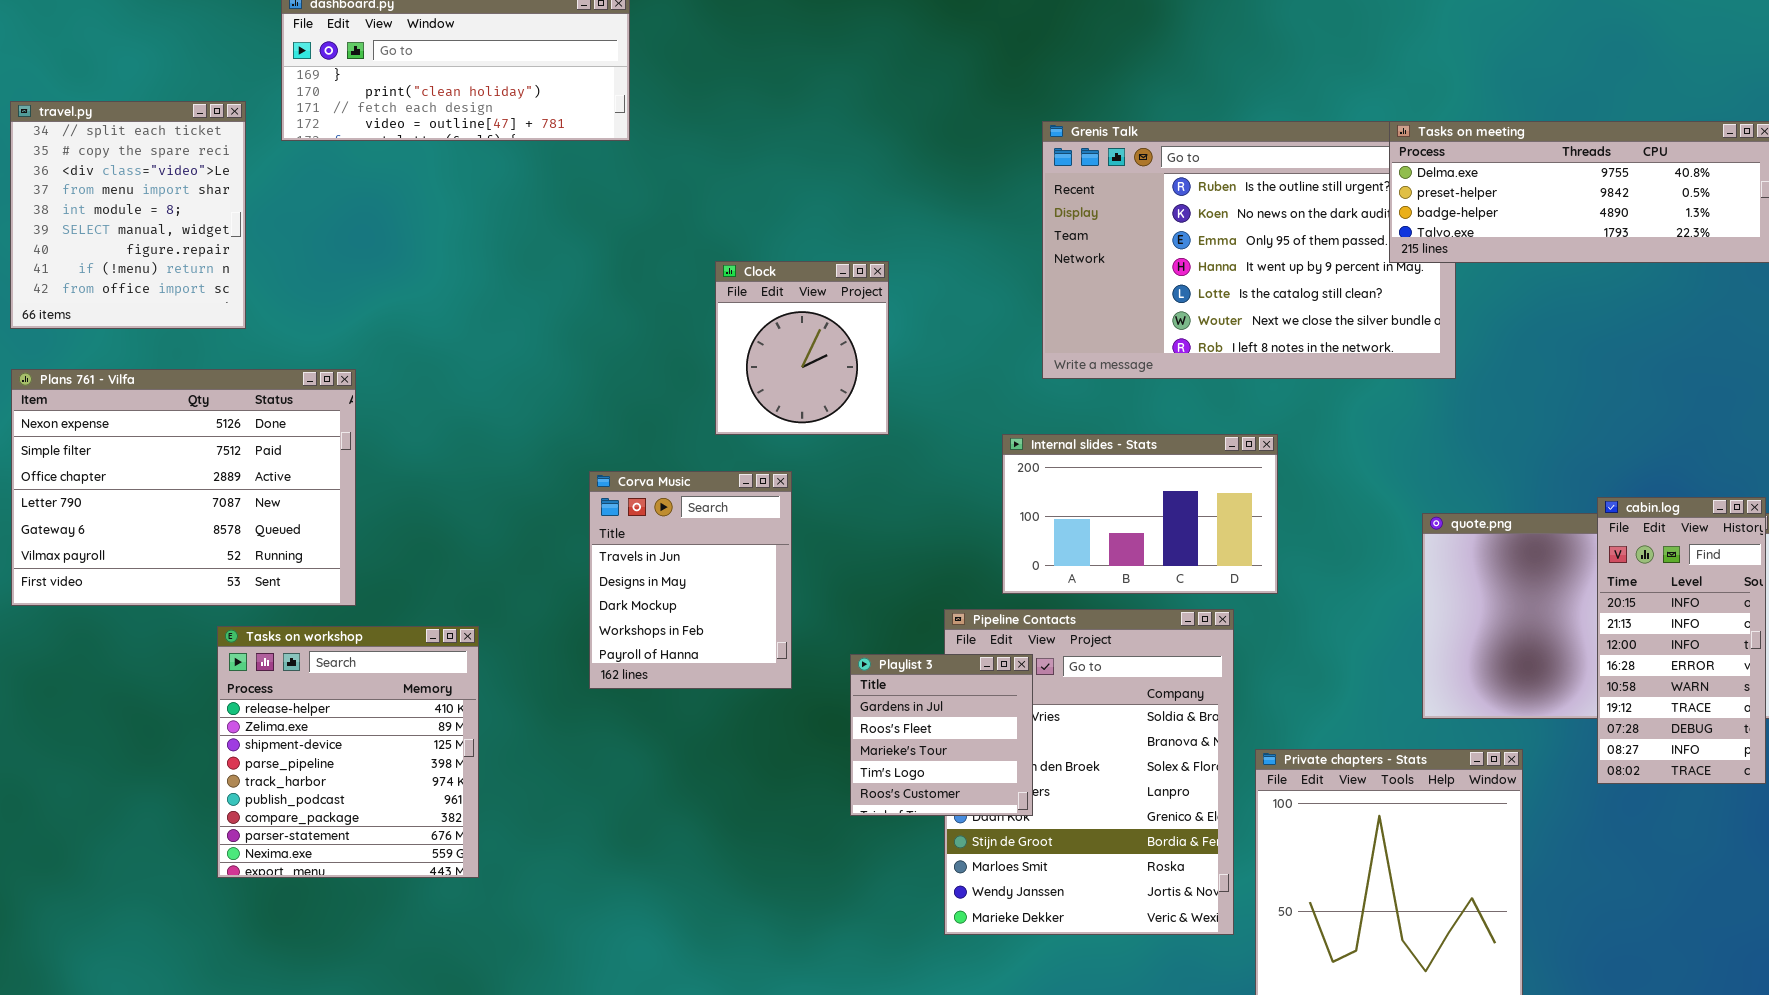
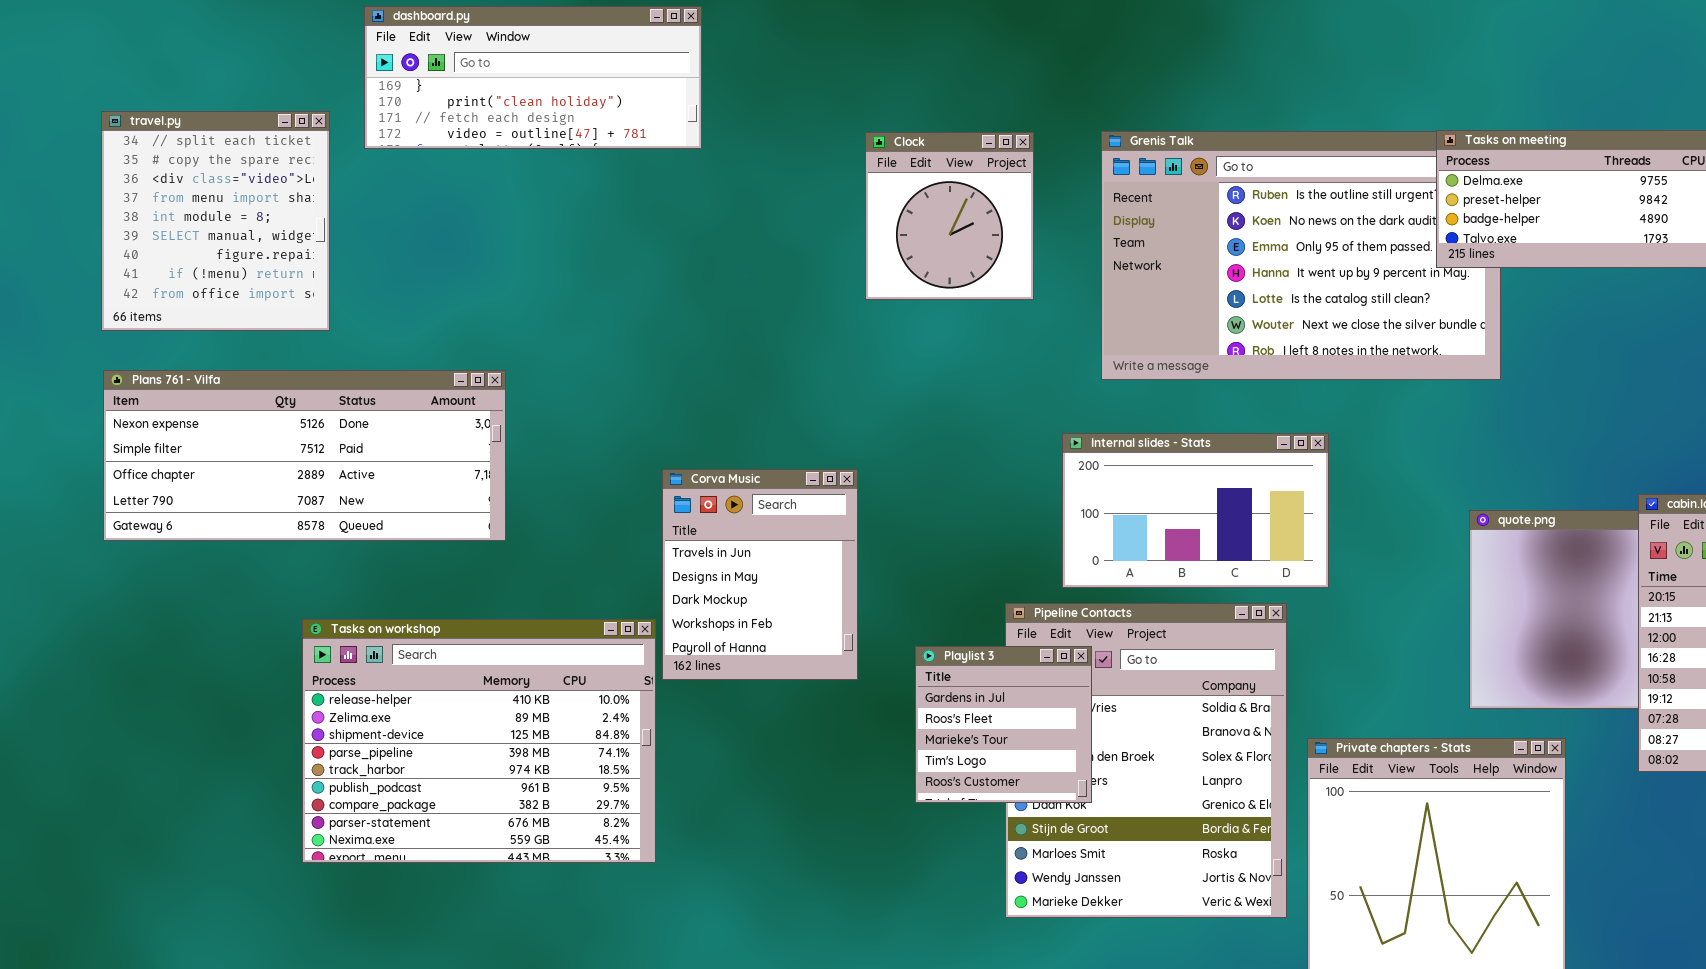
Clock: [715,261,889,435] -> [865,132,1034,300], moved
Plans 761 - Vilfa: [11,369,356,606] -> [103,370,506,541], resized
Tasks on workshop: [217,626,479,878] -> [302,619,656,863], resized

